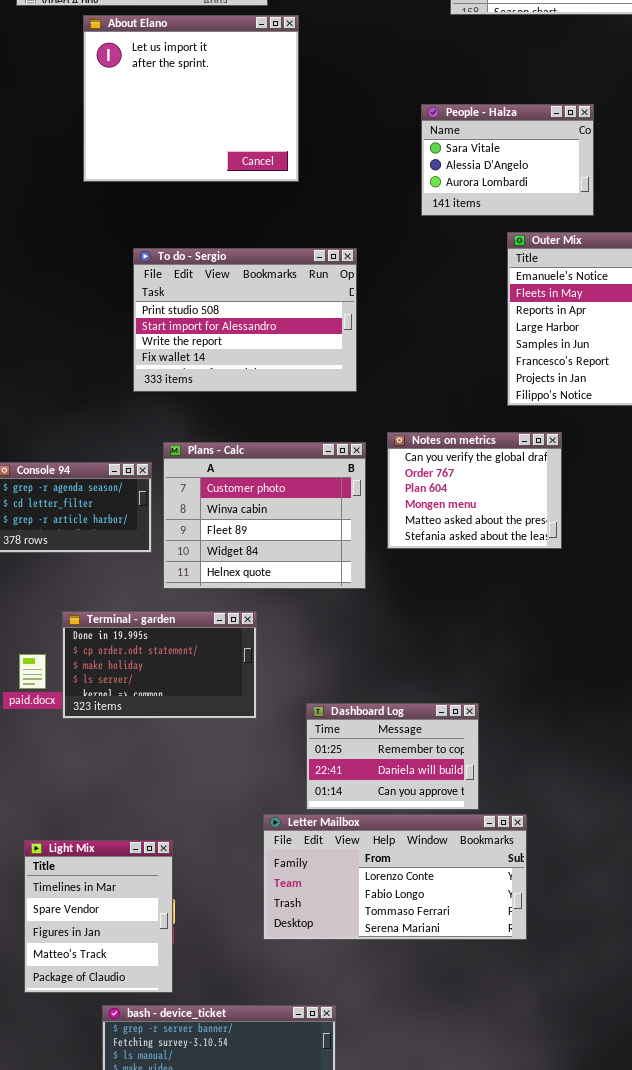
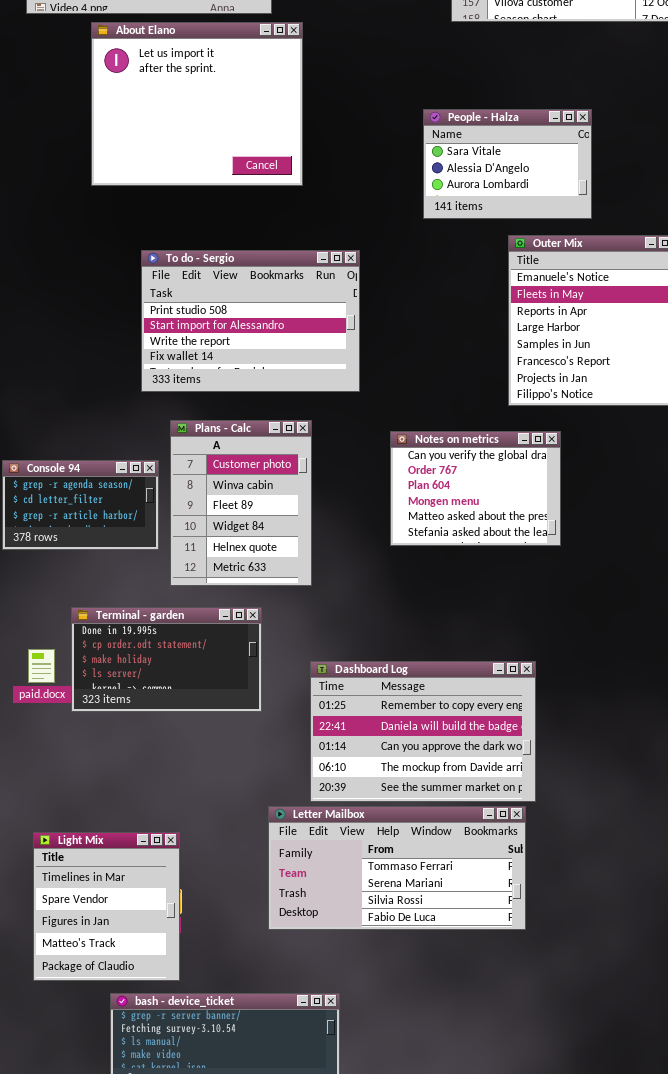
Plans - Calc: [163,442,366,589] -> [170,420,312,586], resized
Dashboard Log: [306,703,479,810] -> [310,661,536,802], resized
Letter Mailbox: [263,814,527,940] -> [268,806,526,930], scrolled down 2 rows

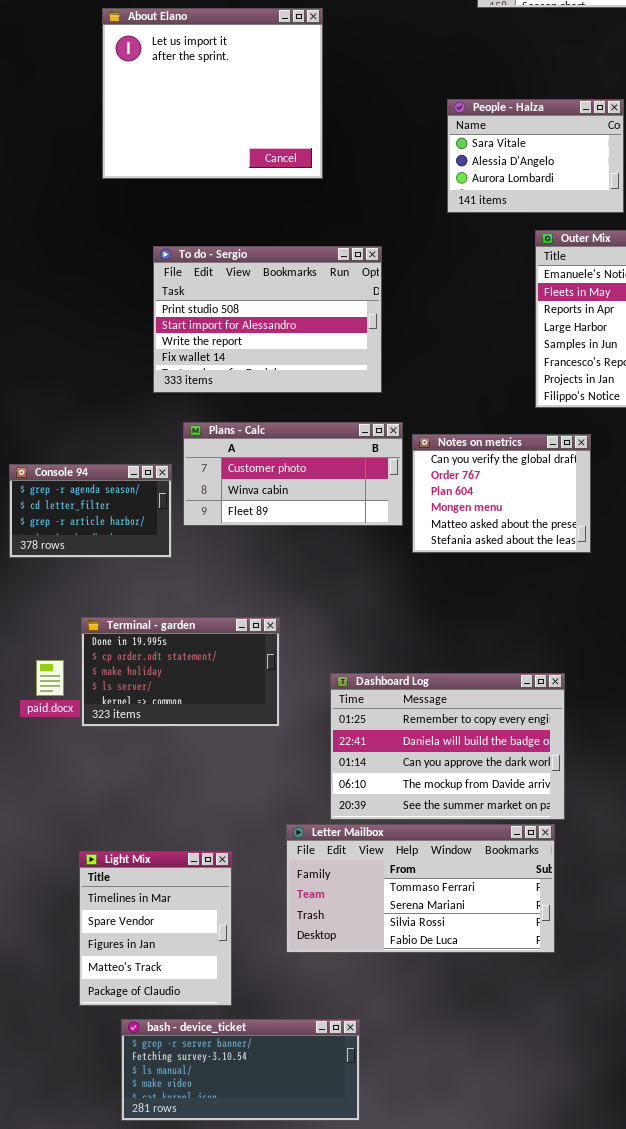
Plans - Calc: [170,420,312,586] -> [183,422,403,526], resized
Light Mix: [33,832,180,981] -> [79,851,232,1006], moved

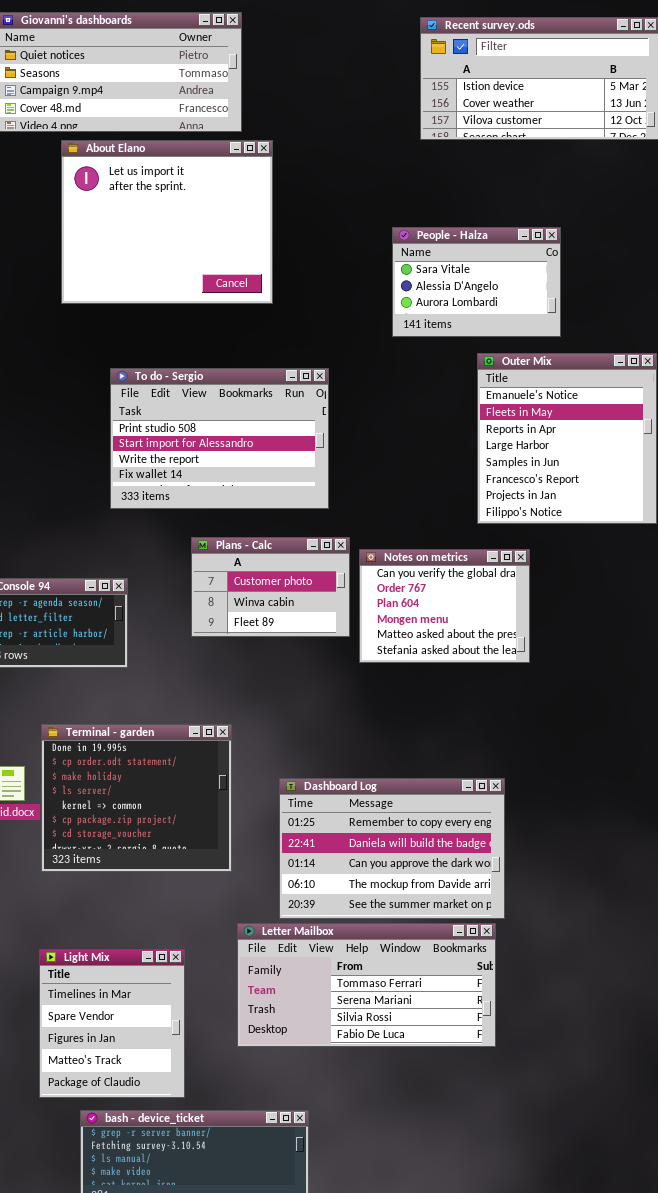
Plans - Calc: [183,422,403,526] -> [191,537,350,637], resized
Terminal - garden: [81,617,280,727] -> [41,724,232,872], resized

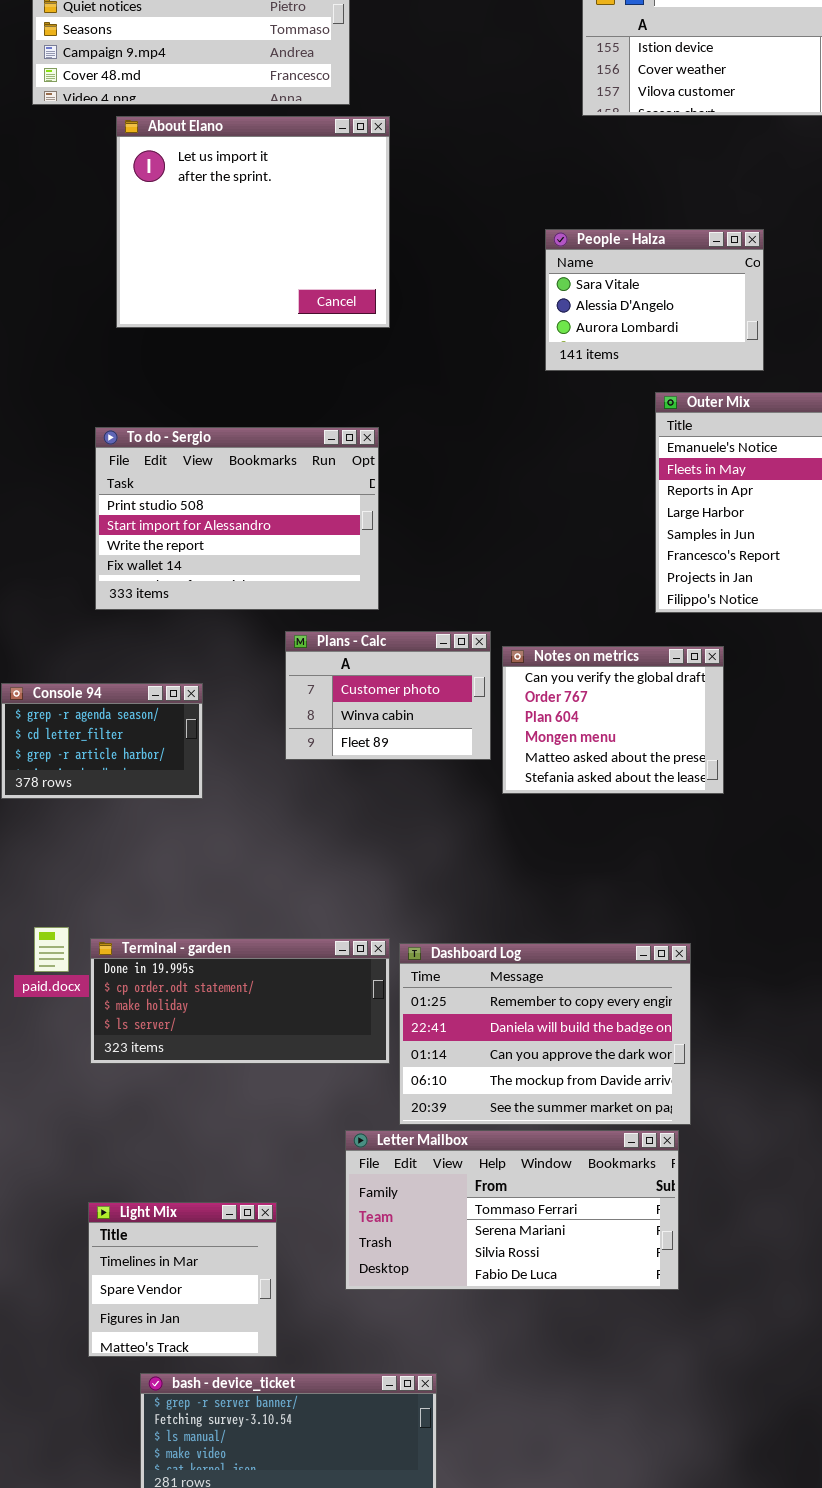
To do - Sergio: [110,368,329,509] -> [95,427,379,610], moved
Terminal - garden: [41,724,232,872] -> [90,938,390,1064], resized
Light Mix: [39,949,185,1098] -> [88,1202,277,1357], resized

